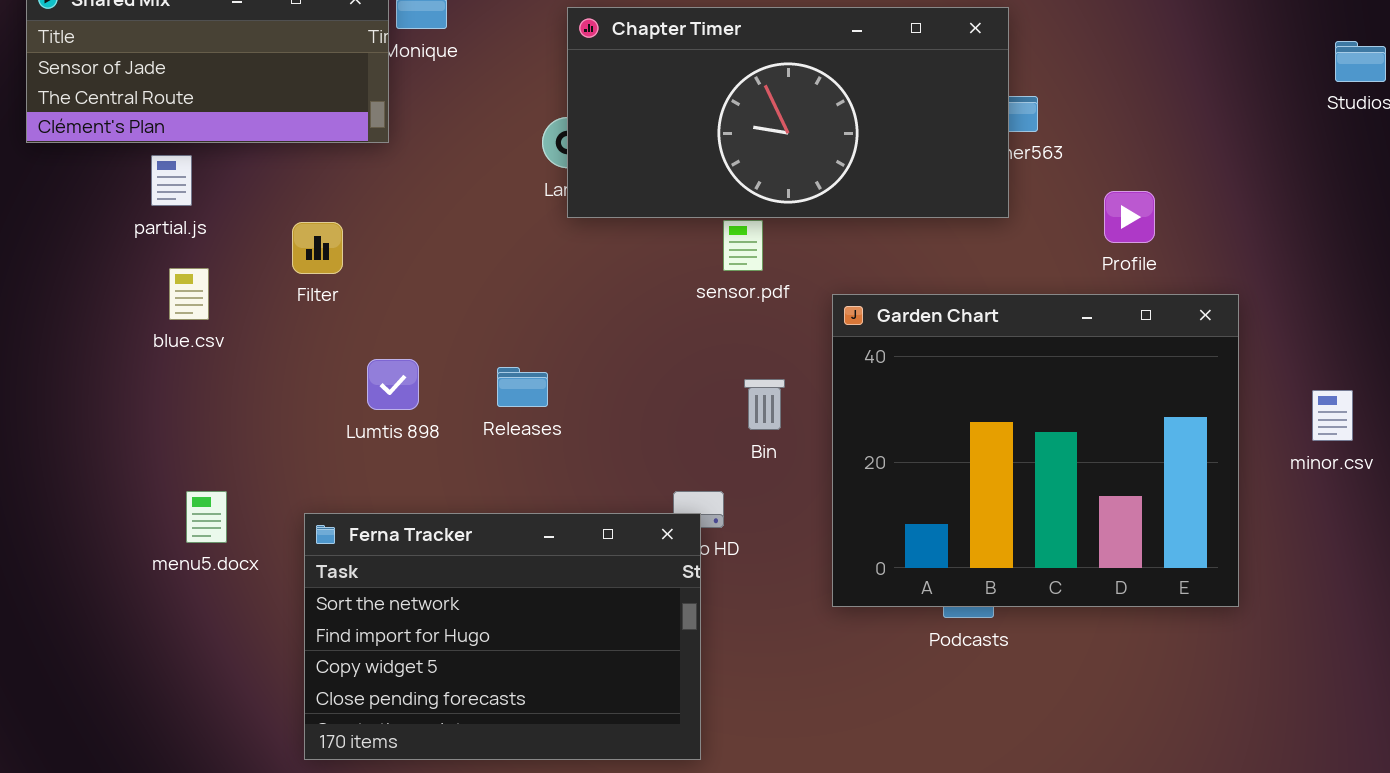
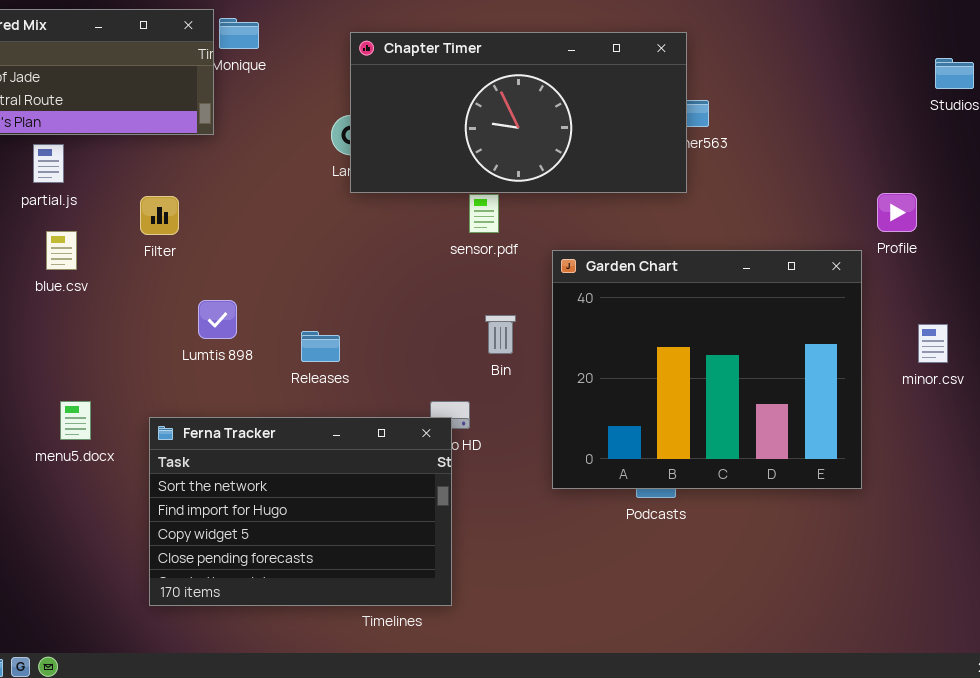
Profile: [1104,191,1155,243] -> [877,193,917,232], moved
Releases: [497,367,548,407] -> [301,331,340,362], moved

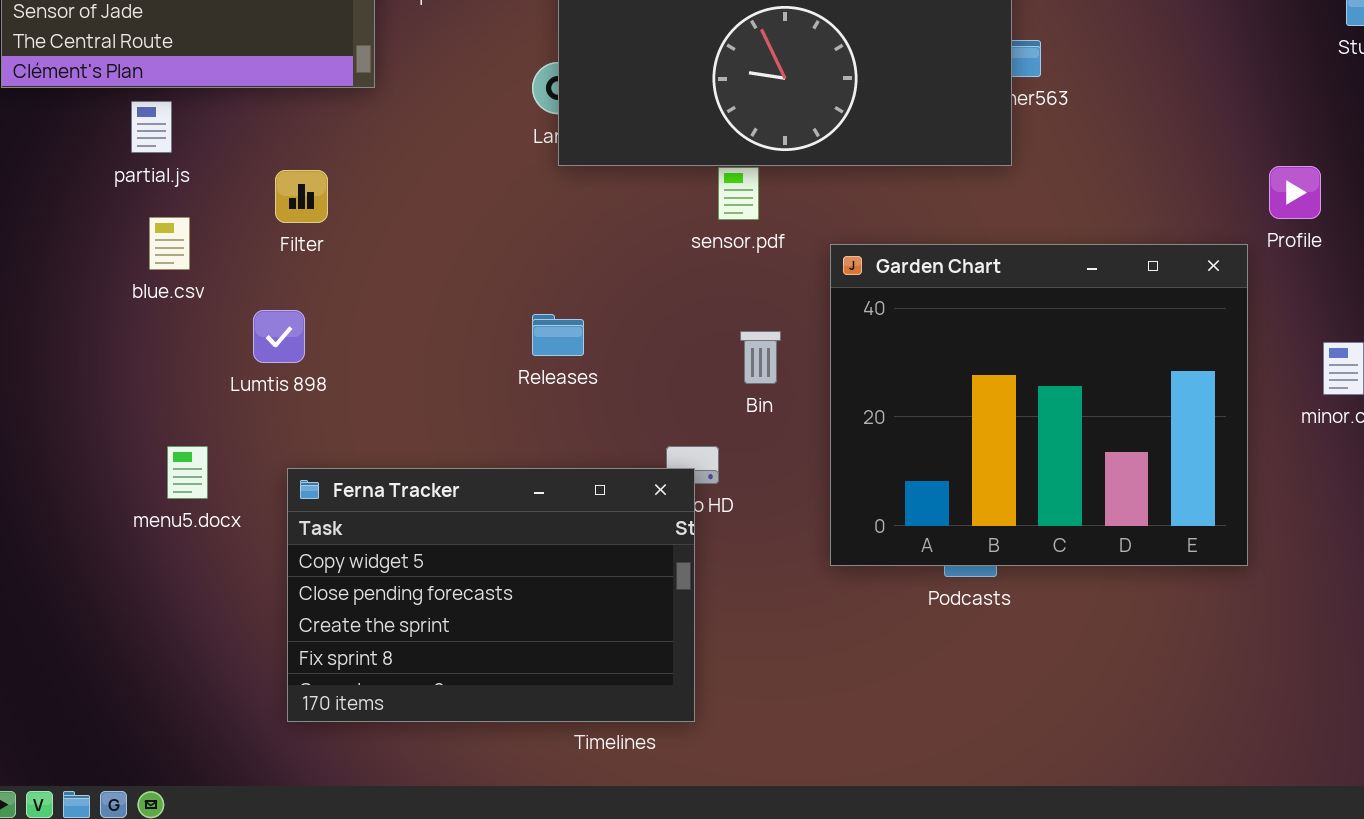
Lumtis 898: [198,300,237,339] -> [253,310,305,363], moved
Releases: [301,331,340,362] -> [532,314,584,356], moved
Ferna Tracker: [149,417,452,606] -> [287,468,695,722], scrolled down 2 rows

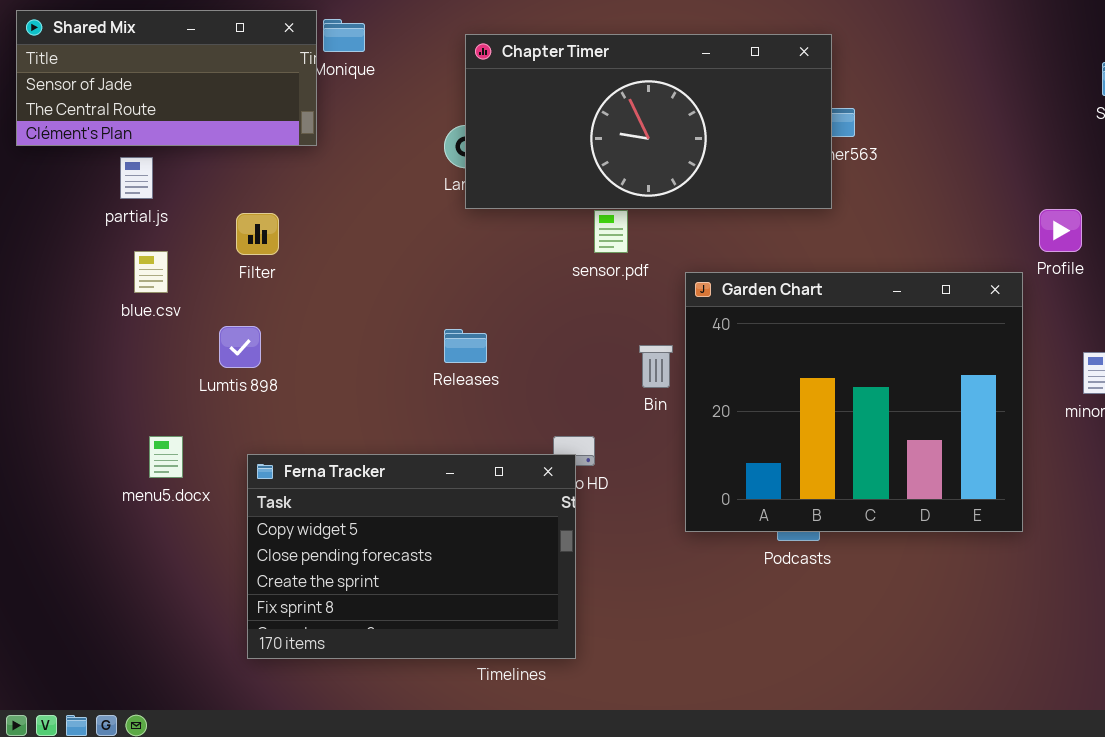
Bin: [740,331,781,384] -> [639,345,673,388], moved

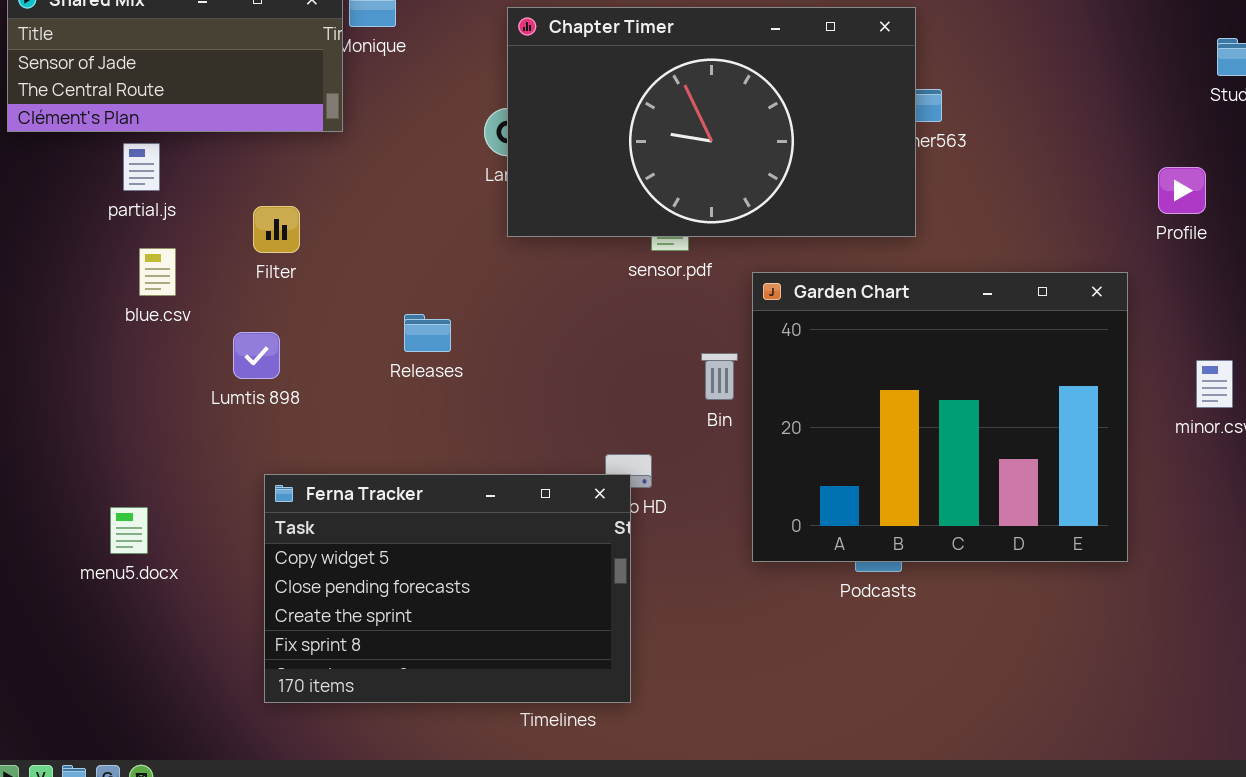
Chapter Timer: [465,34,832,209] -> [507,7,916,237], resized
Profile: [1039,209,1082,252] -> [1158,167,1206,214], moved
Releases: [444,329,487,363] -> [404,314,451,352], moved
menu5.docx: [149,436,183,478] -> [110,507,148,554], moved

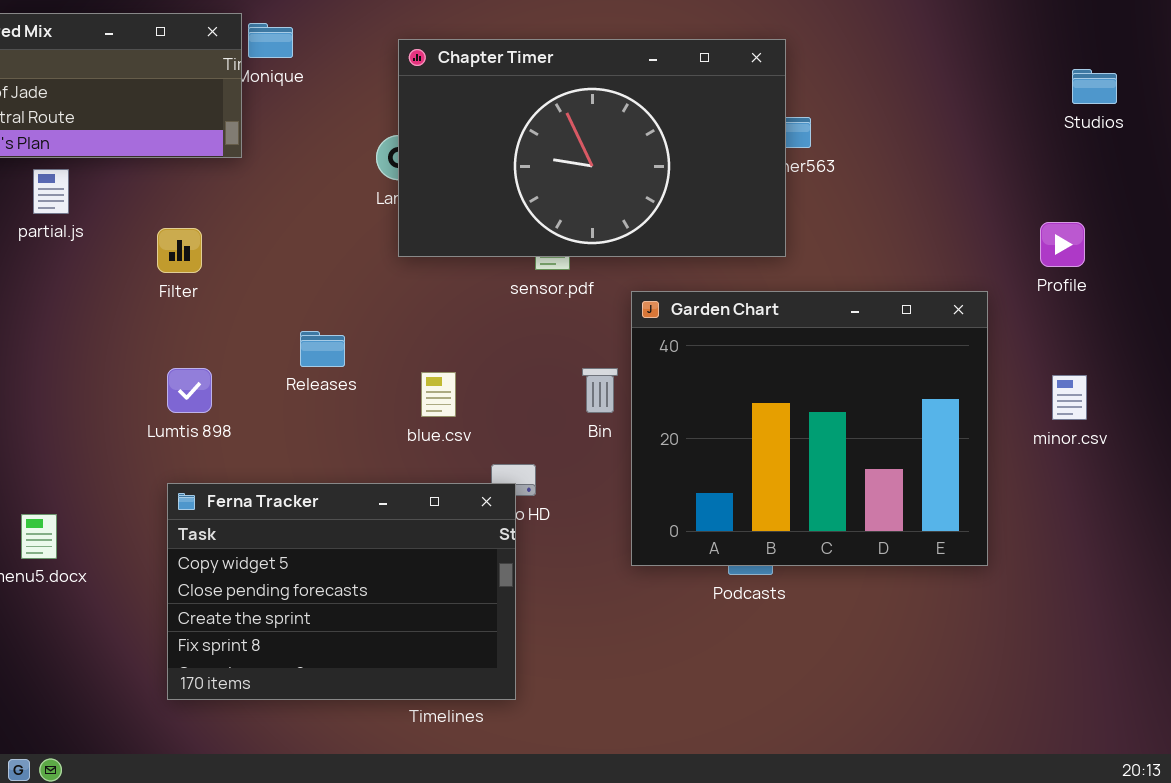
Profile: [1158,167,1206,214] -> [1040,222,1085,267], moved
blue.csv: [139,248,176,296] -> [421,372,456,417], moved
Lumtis 898: [233,332,280,379] -> [167,368,212,413], moved

